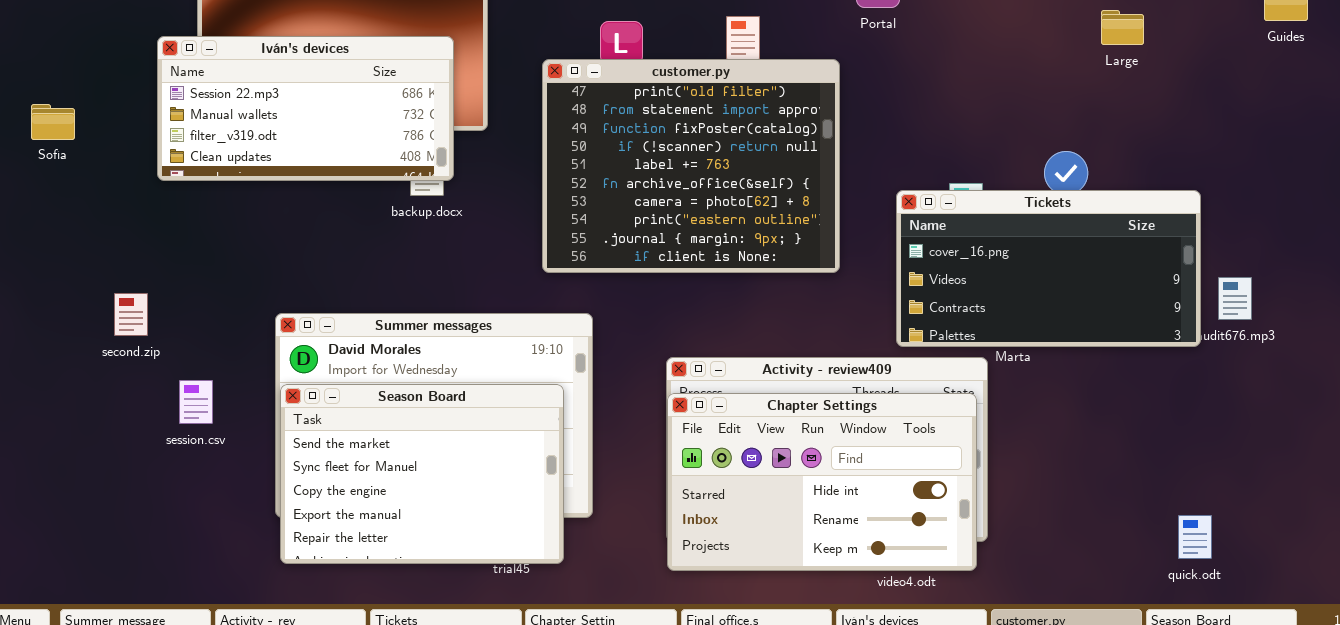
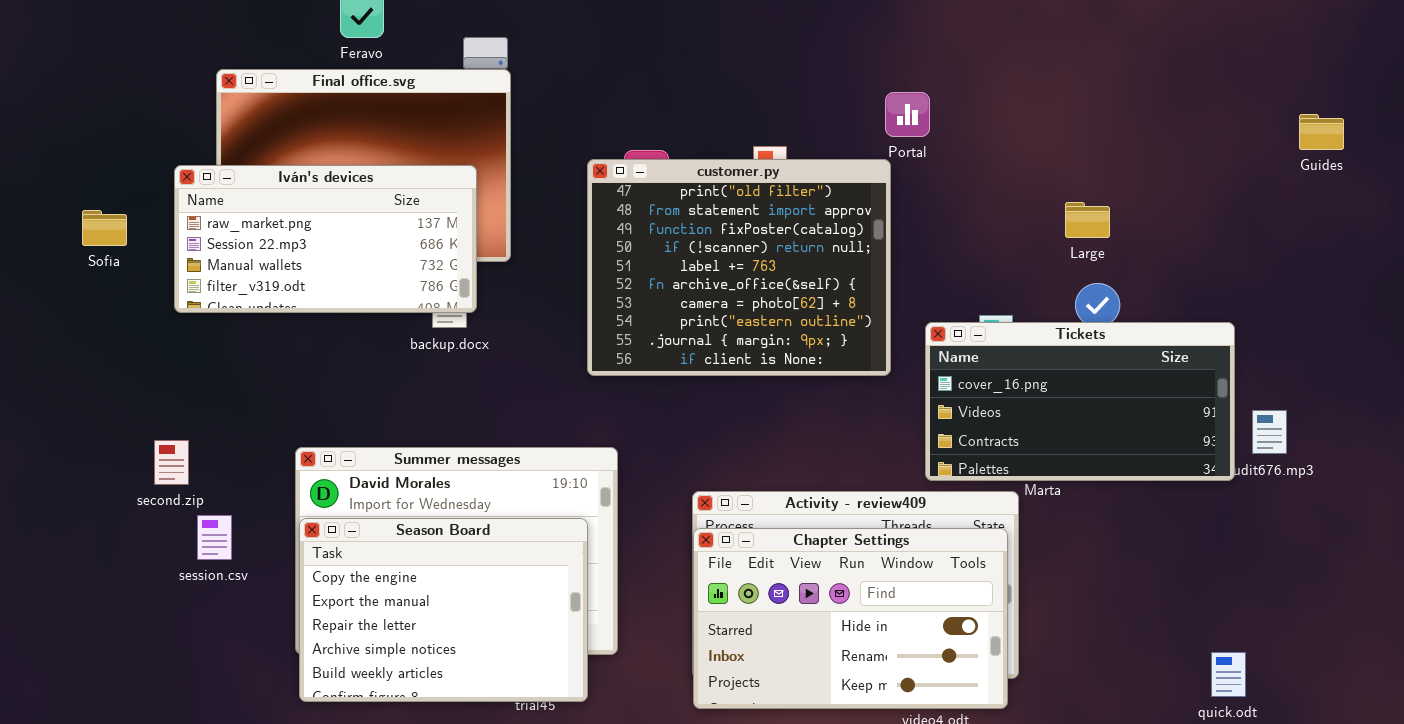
Large: [1101,10,1144,45] -> [1065,202,1110,238], moved
Iván's devices: [157,36,454,181] -> [174,165,477,313], scrolled up 1 row
customer.py: [542,59,840,273] -> [587,159,891,376], moved
Sofía: [31,104,75,140] -> [82,210,127,246], moved
second.zip: [114,293,148,336] -> [154,440,189,485], moved
Season Board: [280,384,564,564] -> [299,518,588,702], scrolled down 2 rows

